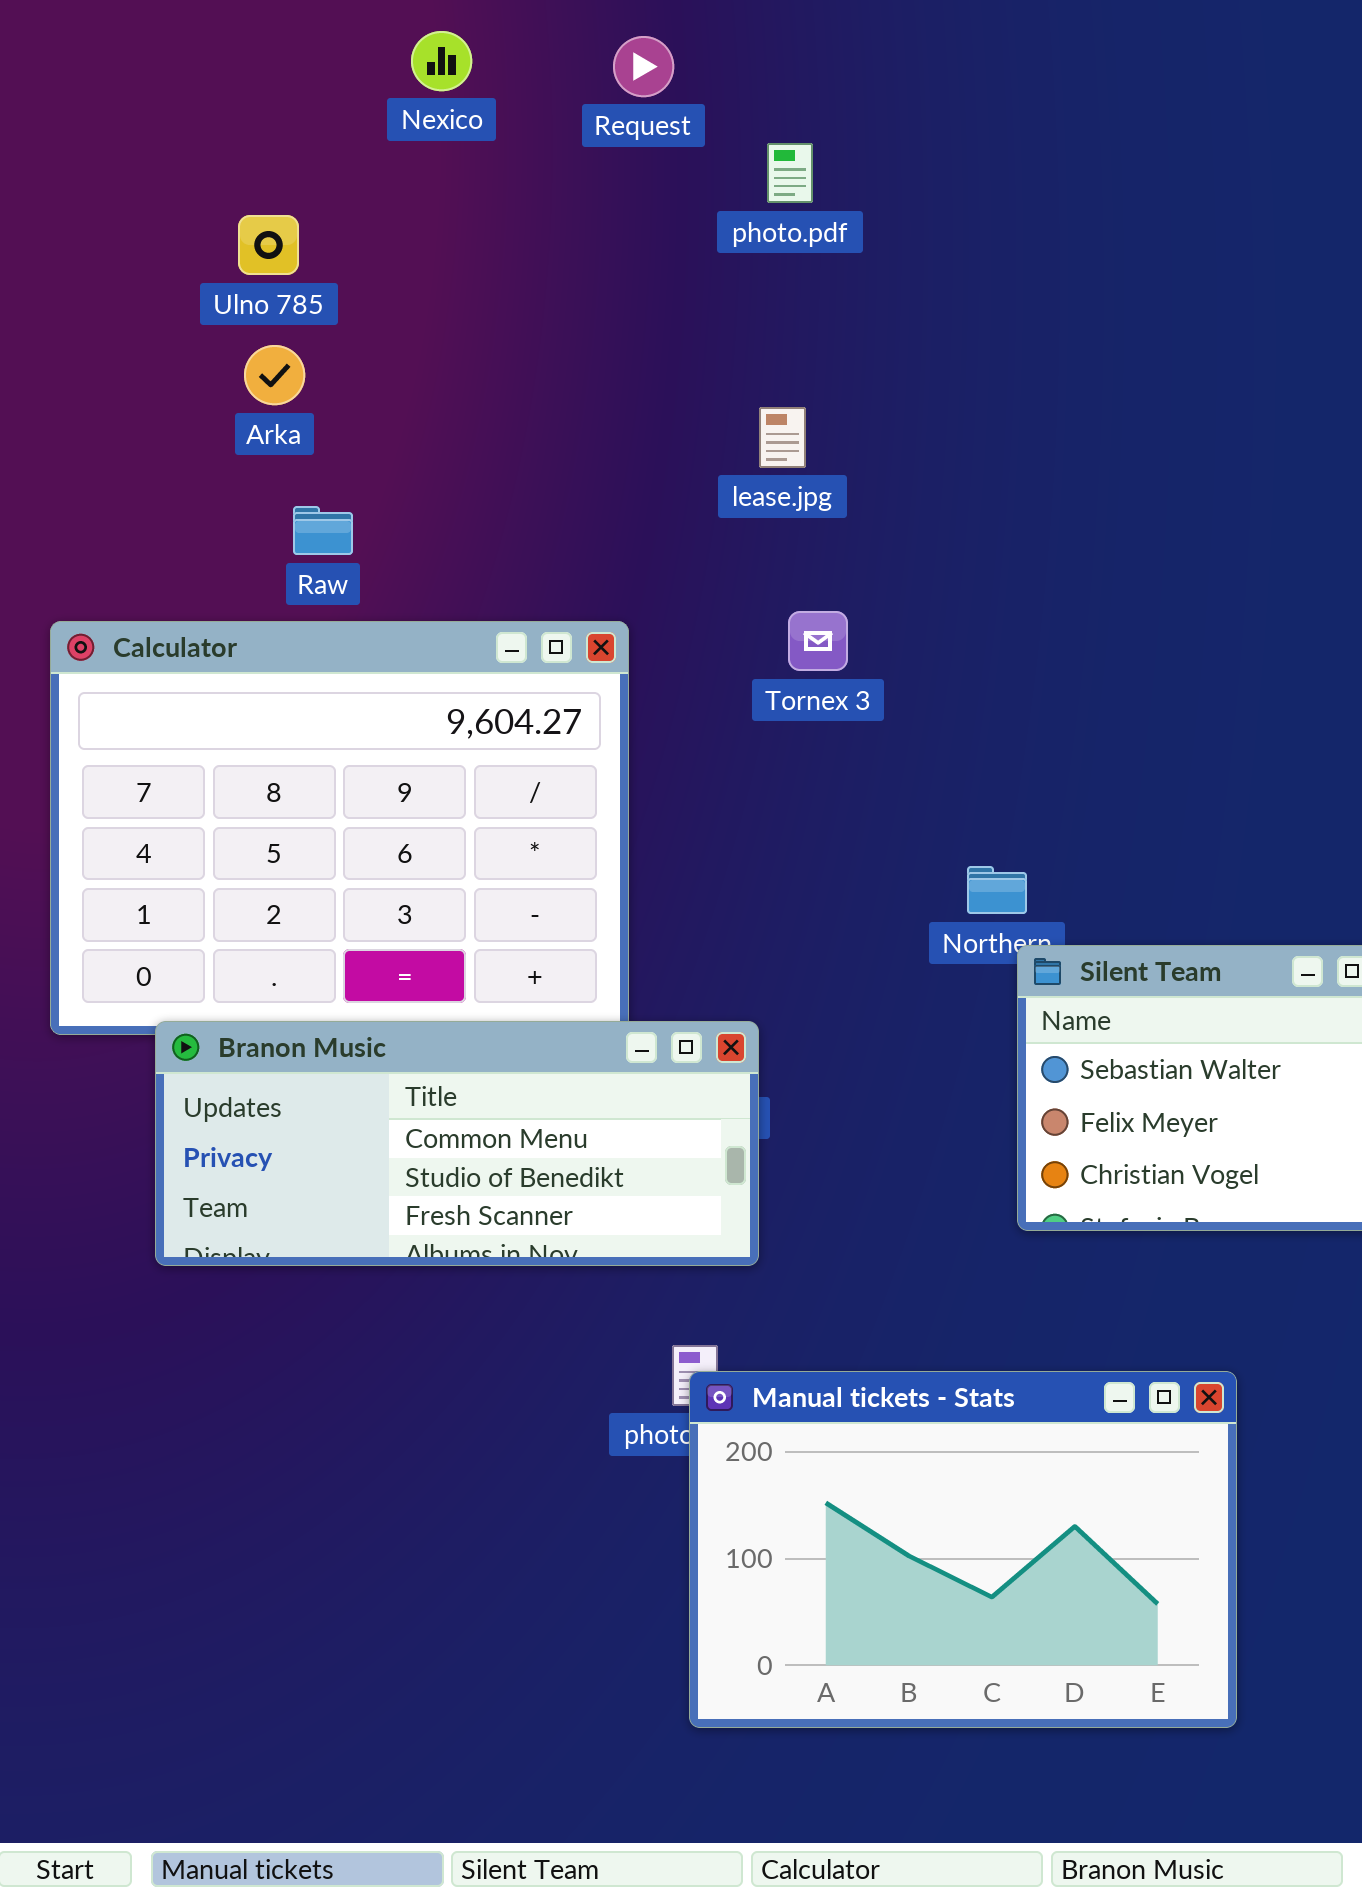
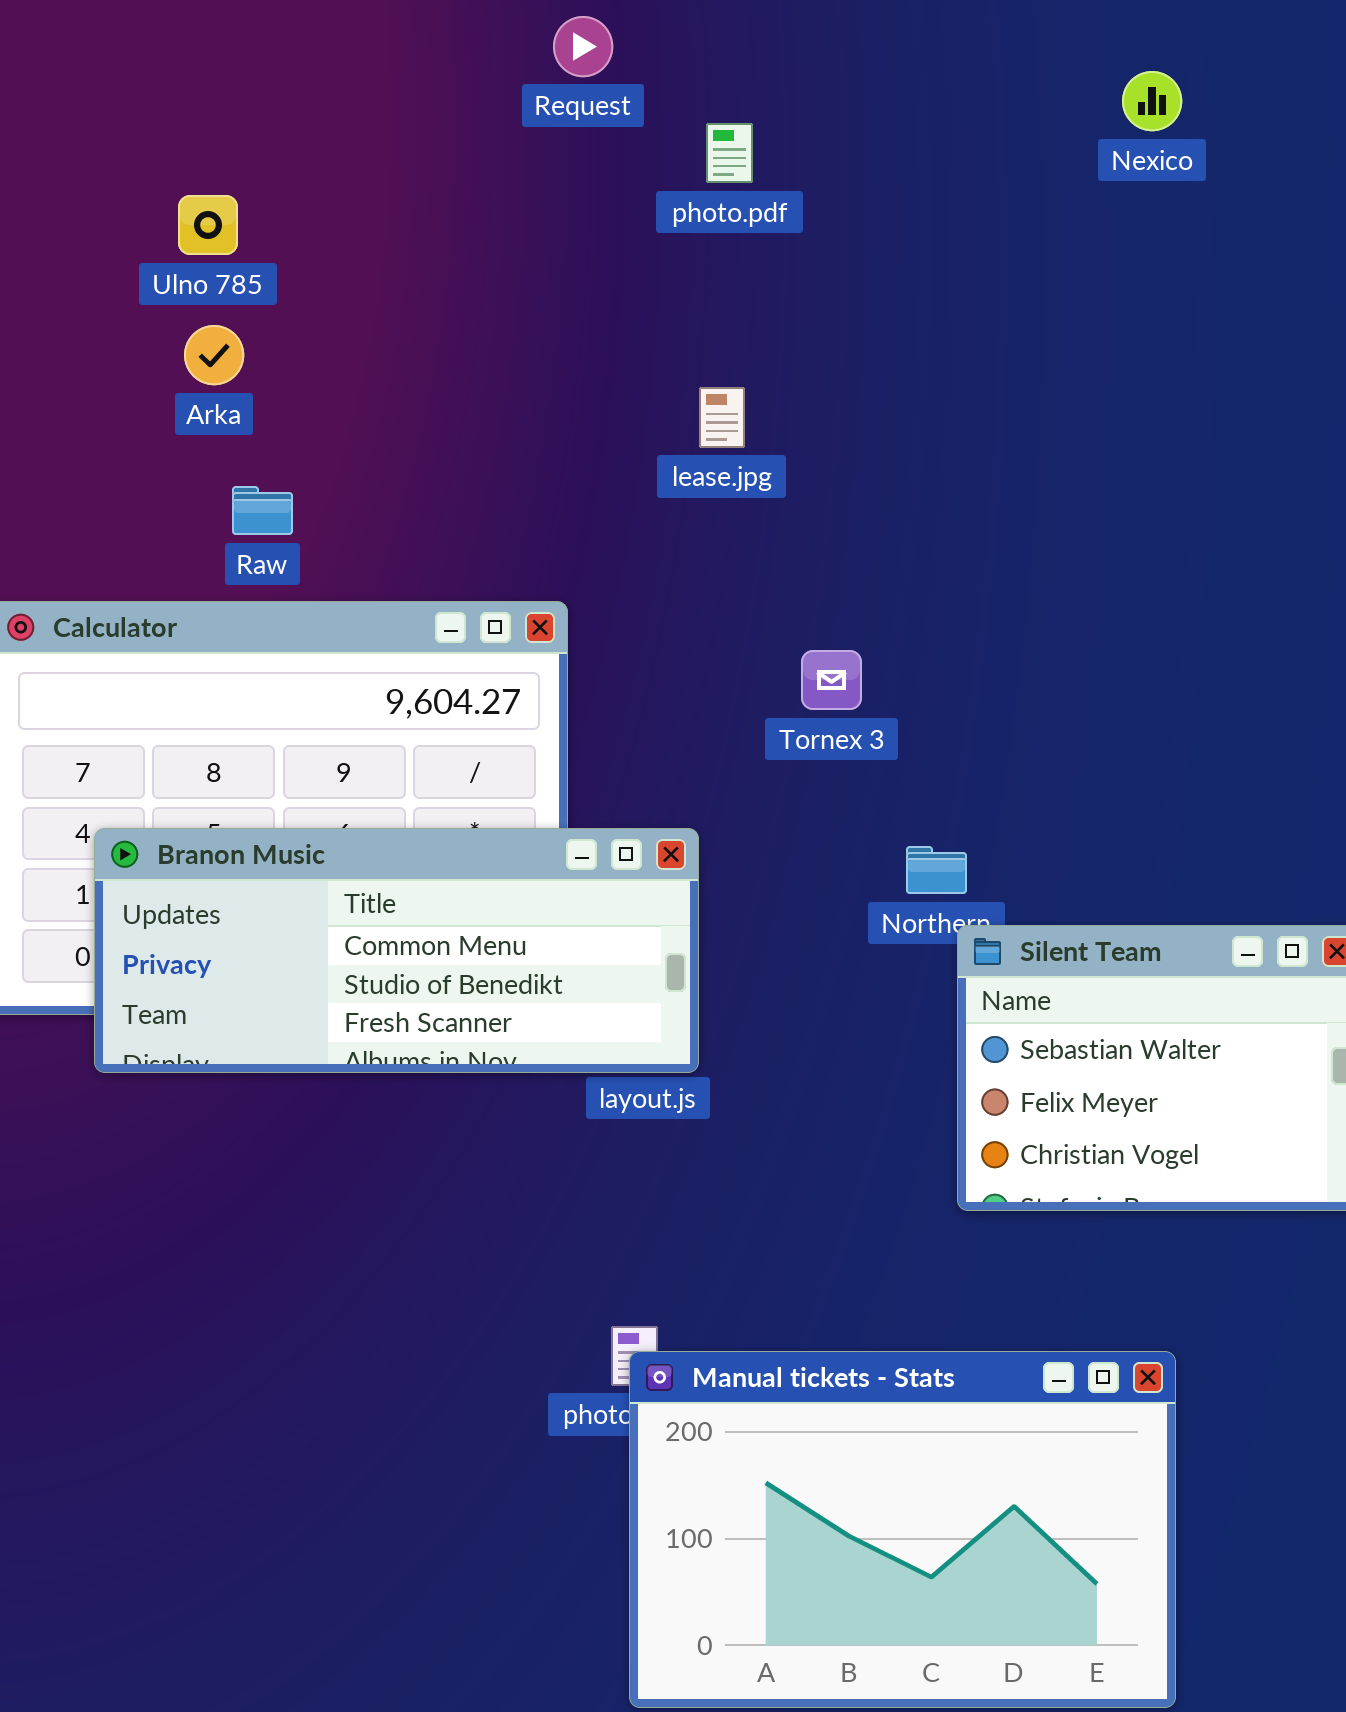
Nexico: [411,31,472,91] -> [1122,71,1182,131], moved
Tornex 3: [788,611,848,671] -> [801,650,862,710], moved
Branon Music: [155,1021,759,1266] -> [94,828,699,1073], moved

